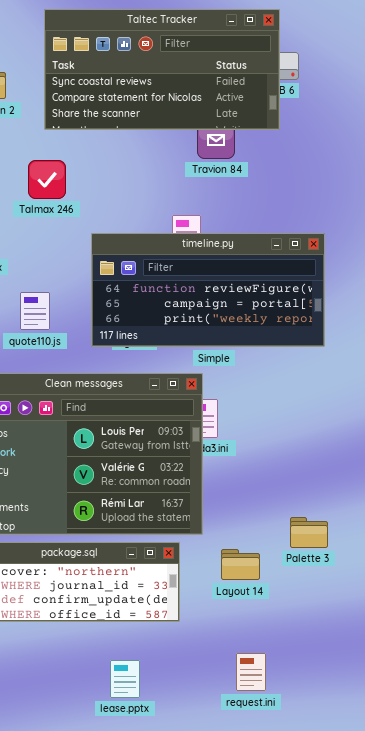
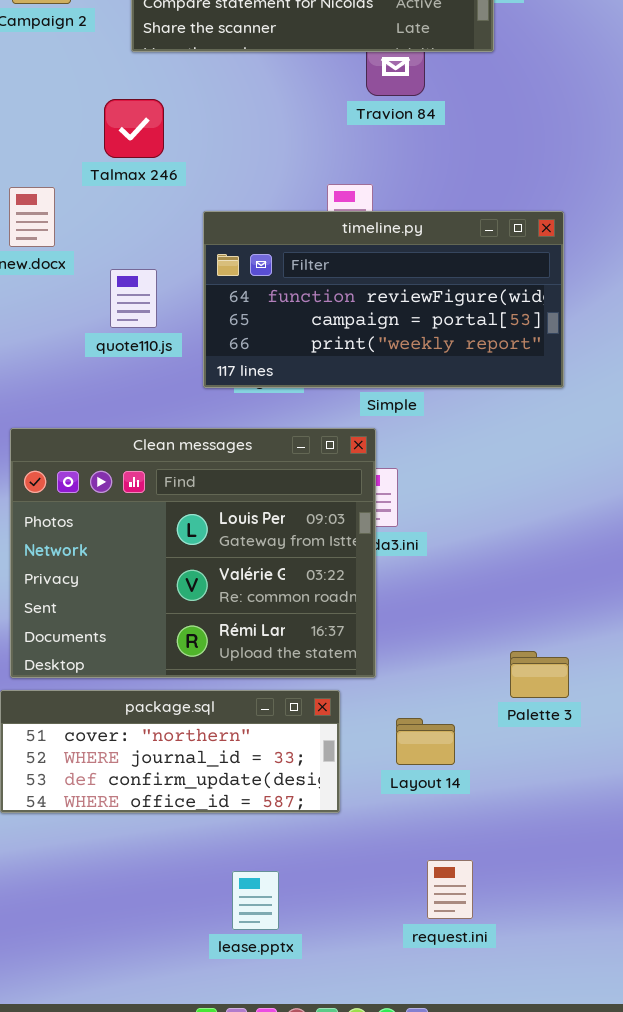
quote110.js: [20,292,50,330] -> [110,269,157,328], moved
Layout 14: [221,549,260,580] -> [396,718,455,765], moved

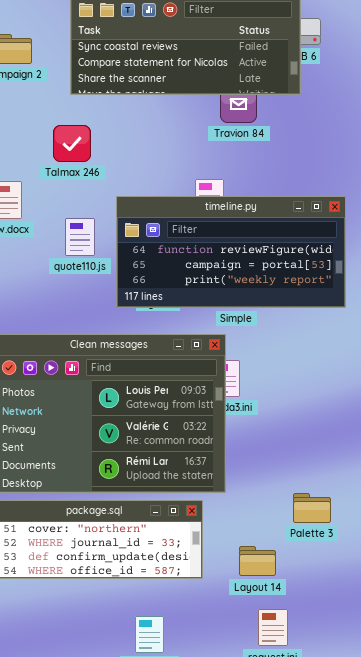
quote110.js: [110,269,157,328] -> [65,218,95,256], moved
Palette 3: [510,651,569,698] -> [293,493,331,523], moved
Layout 14: [396,718,455,765] -> [239,546,276,576], moved

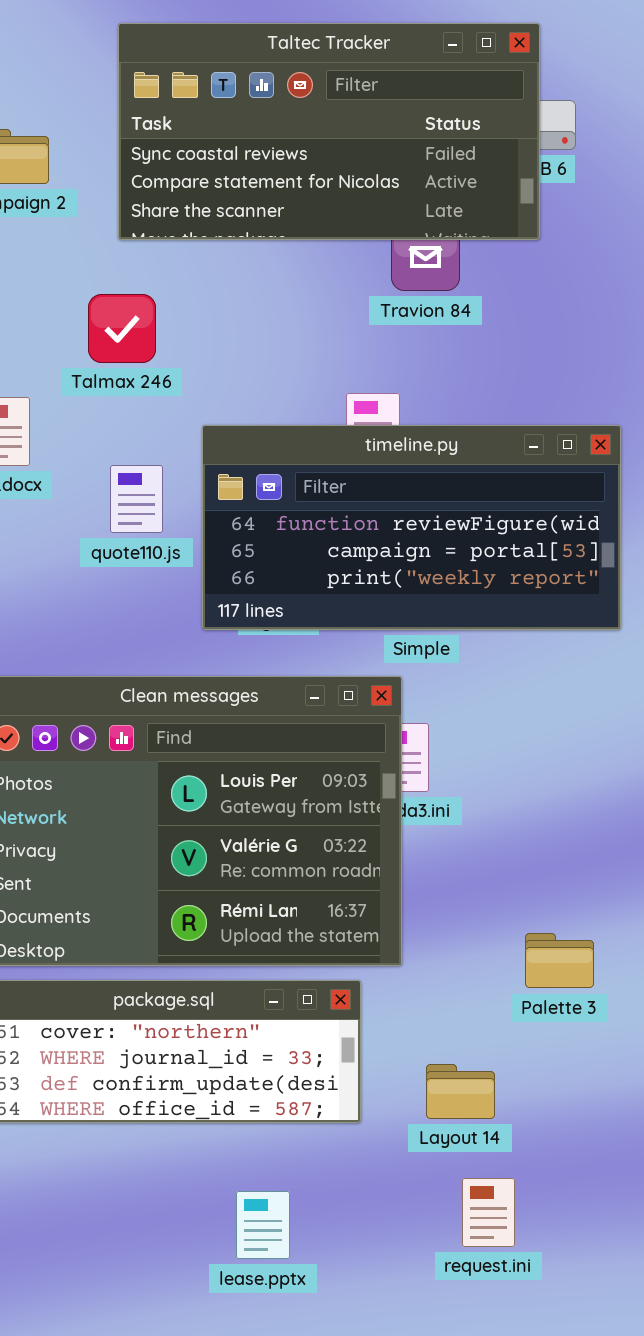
Palette 3: [293,493,331,523] -> [525,933,594,988], moved

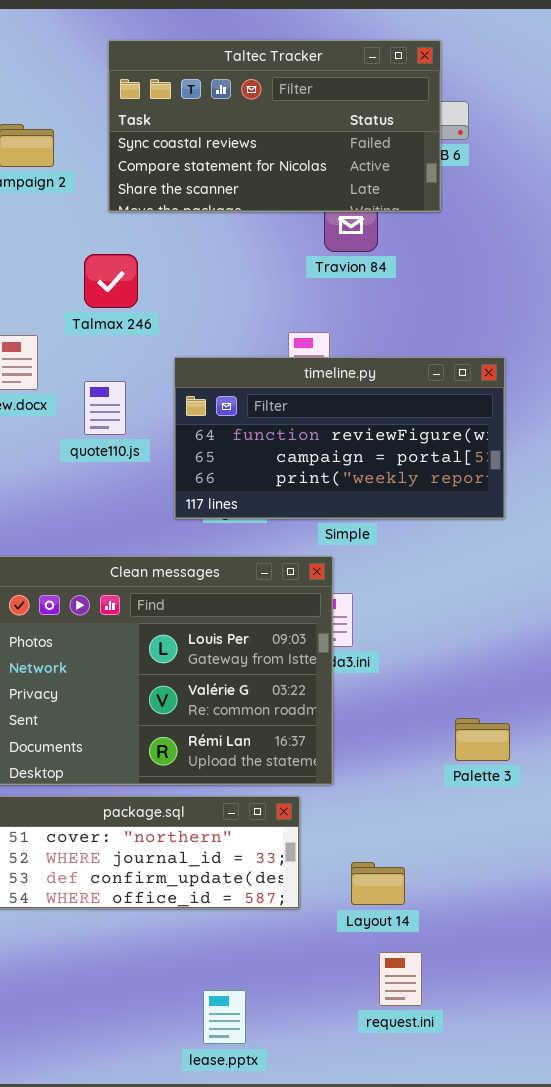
quote110.js: [110,465,163,533] -> [84,381,126,435], moved
Palette 3: [525,933,594,988] -> [455,718,510,761], moved
lease.pptx: [236,1191,290,1259] -> [203,990,246,1044], moved

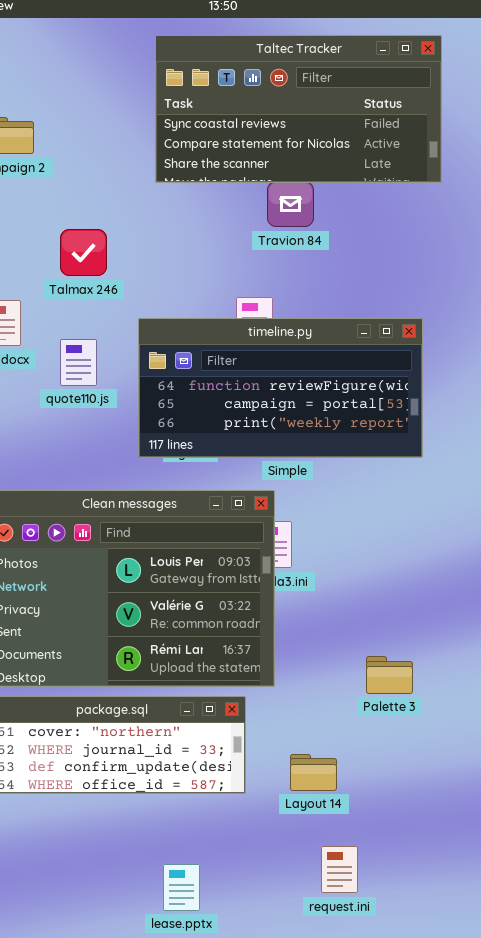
Taltec Tracker: [108,40,441,212] -> [155,35,442,183], moved
Palette 3: [455,718,510,761] -> [366,656,413,694], moved
request.ini: [379,952,422,1006] -> [321,846,358,893], moved

